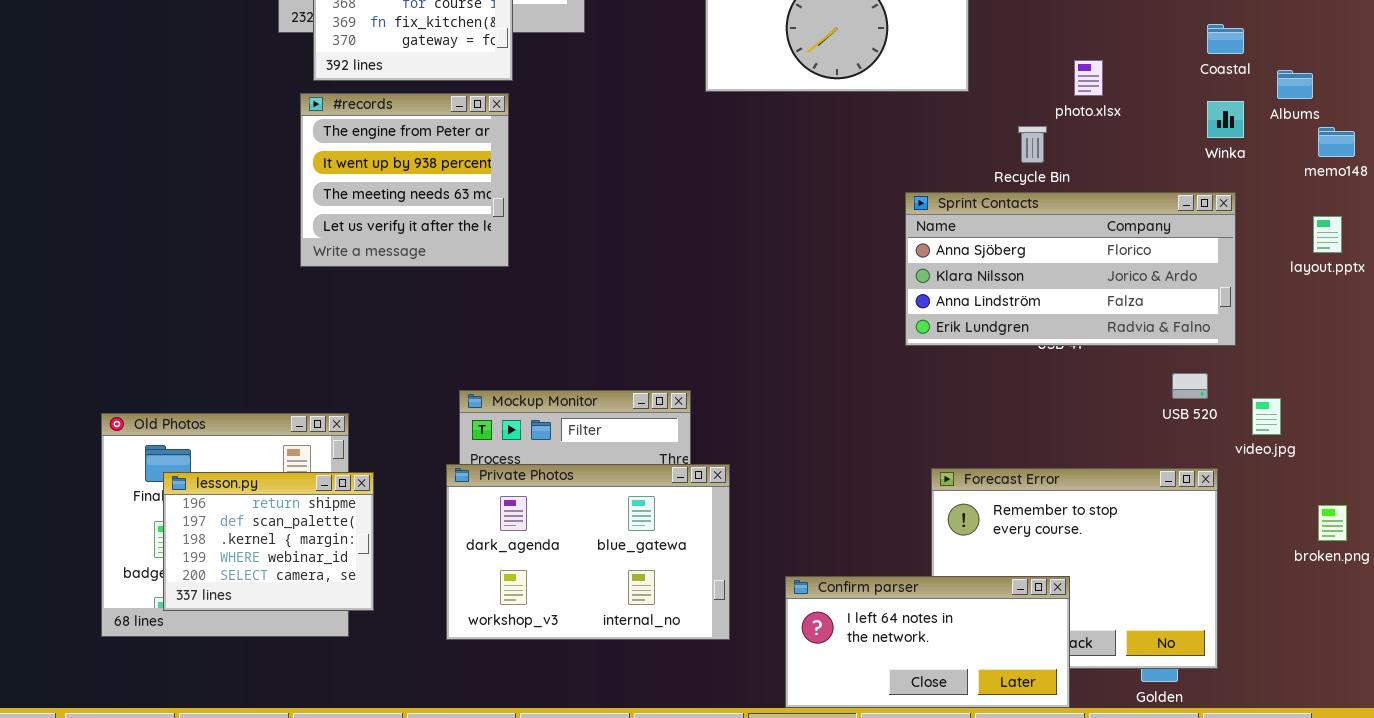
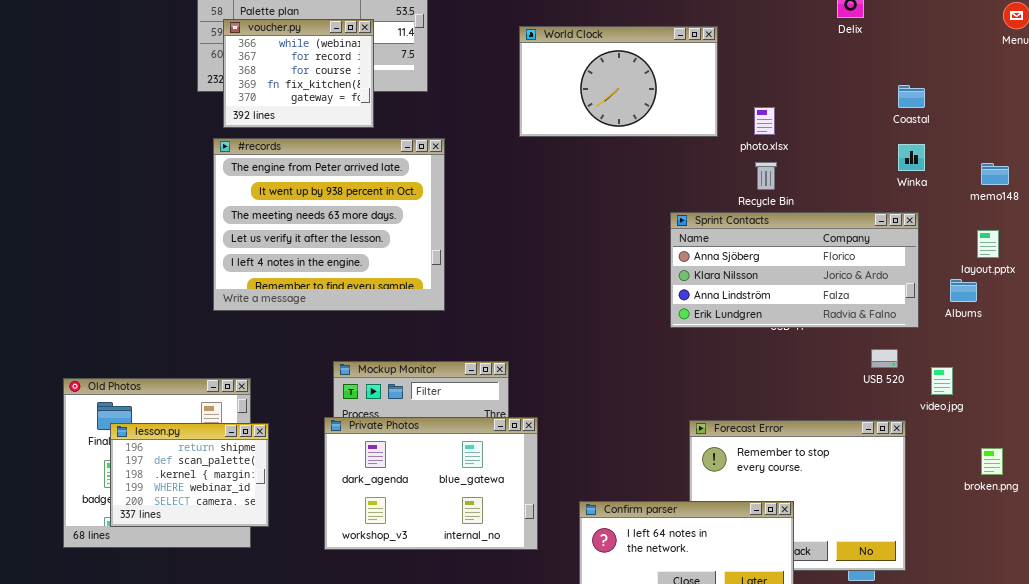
photo.xlsx: [1074,60,1103,96] -> [754,107,775,135], moved
Albums: [1277,70,1313,99] -> [950,279,977,302], moved
#records: [300,93,509,267] -> [213,138,445,311], resized

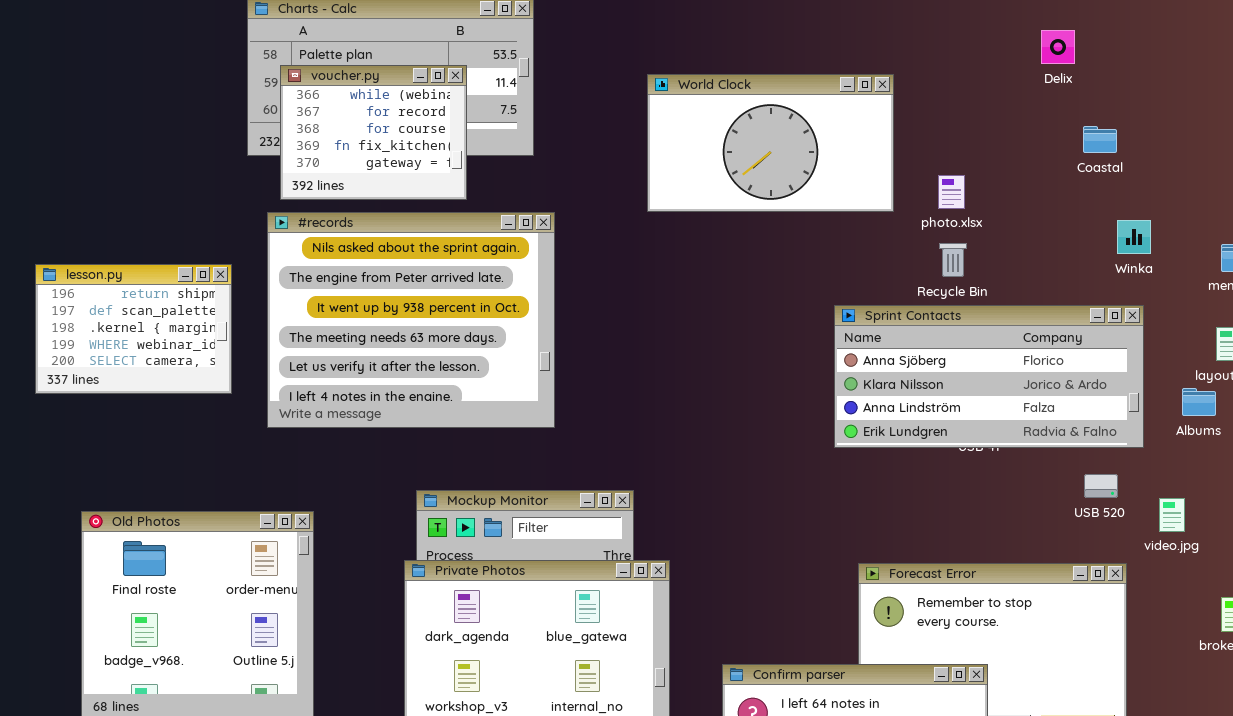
Coastal: [898,85,925,108] -> [1083,126,1117,153], moved
#records: [213,138,445,311] -> [267,212,555,428], scrolled up 1 row
lesson.py: [110,423,269,527] -> [35,264,232,394], moved

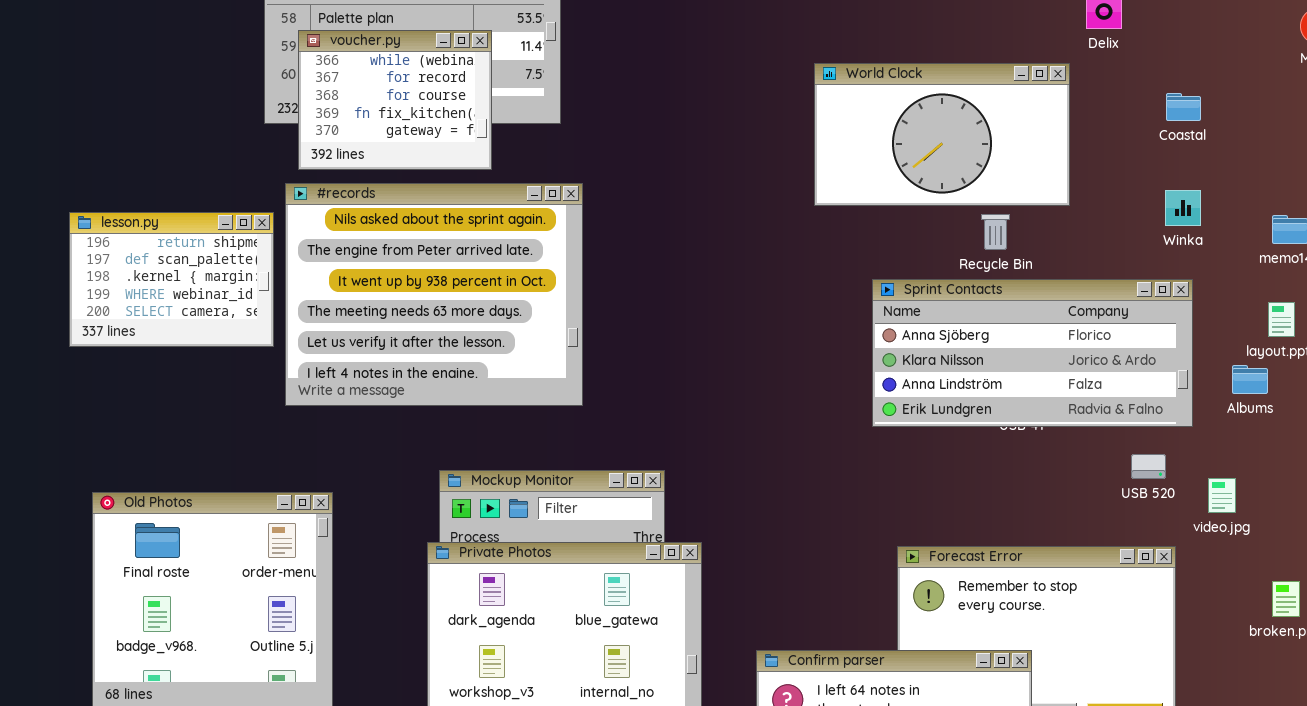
World Clock: [647,74,894,212] -> [814,63,1070,206], moved
Coastal: [1083,126,1117,153] -> [1166,93,1201,121], moved
lesson.py: [35,264,232,394] -> [69,212,274,347], moved

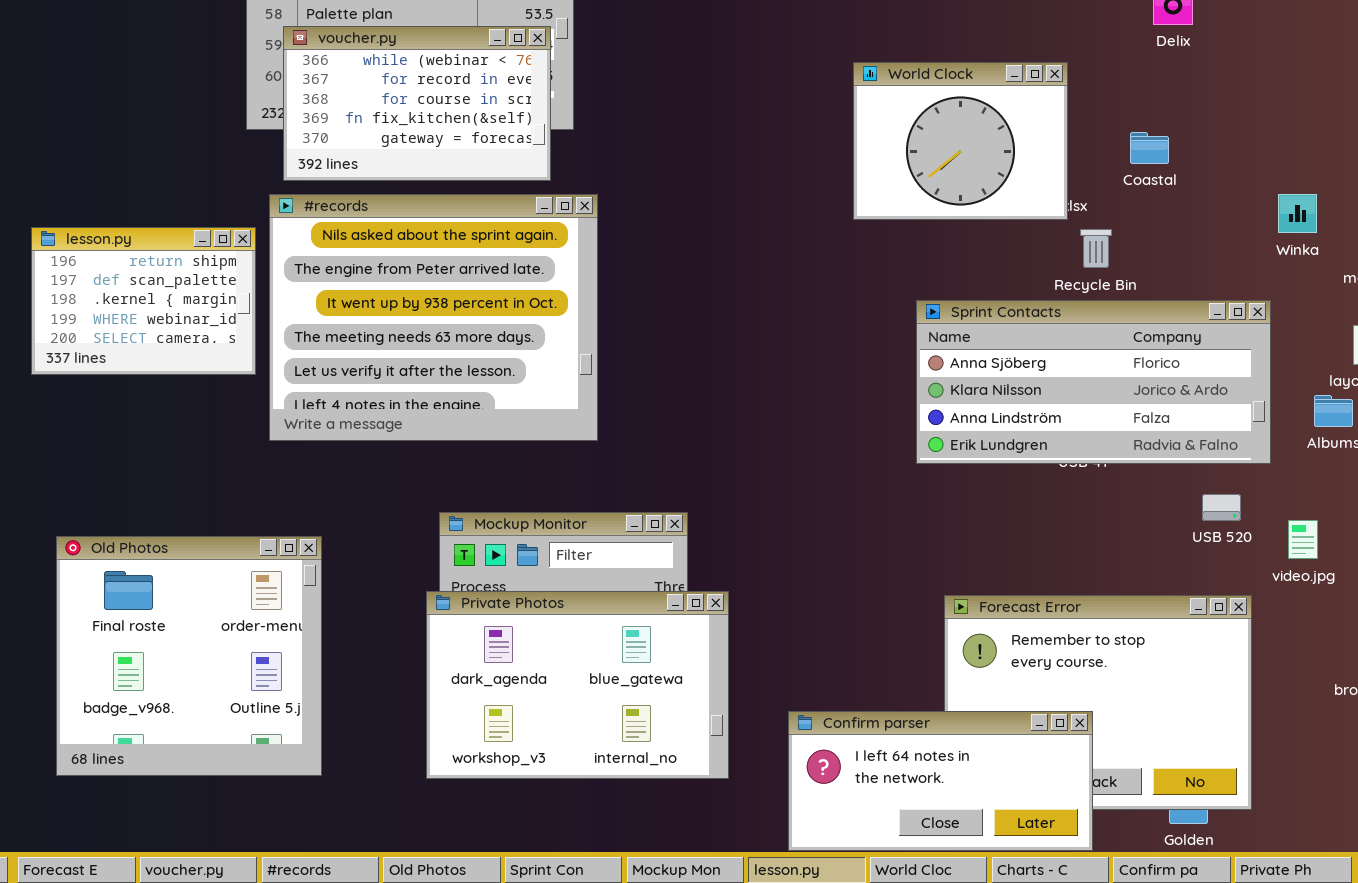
voucher.py: [298,30,492,170] -> [283,26,551,181], resized
World Clock: [814,63,1070,206] -> [853,62,1068,220], resized
Coastal: [1166,93,1201,121] -> [1130,132,1169,164], moved
Winka: [1165,190,1201,226] -> [1278,194,1317,233], moved
Recycle Bin: [981,214,1010,250] -> [1080,229,1112,268], moved

